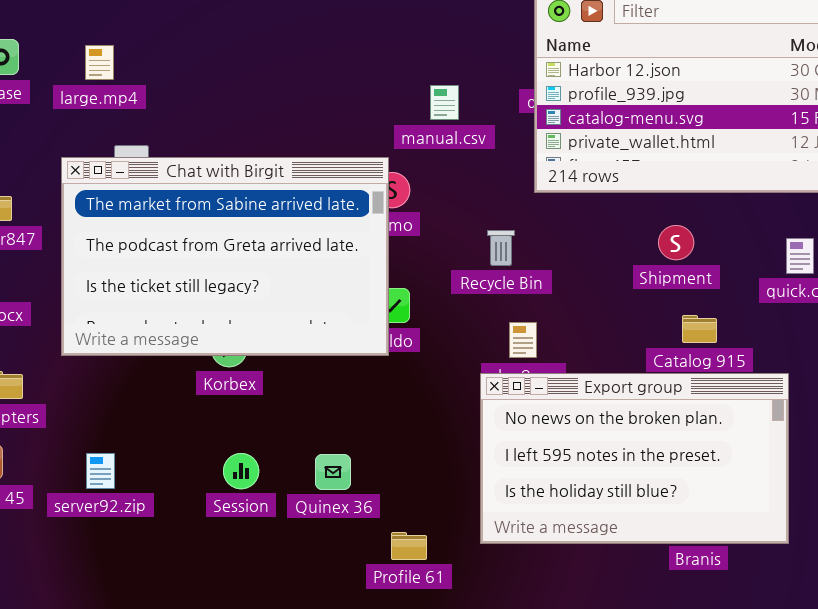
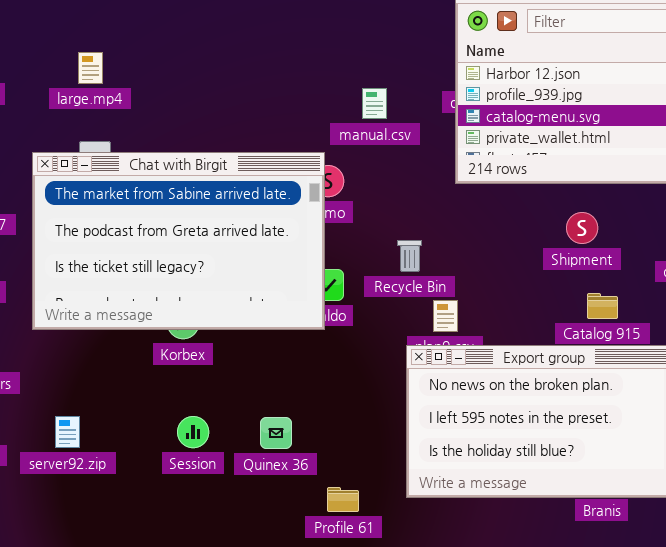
large.mp4: [85,45,114,80] -> [78,52,103,84], moved
Recycle Bin: [487,230,515,266] -> [397,240,422,272], moved

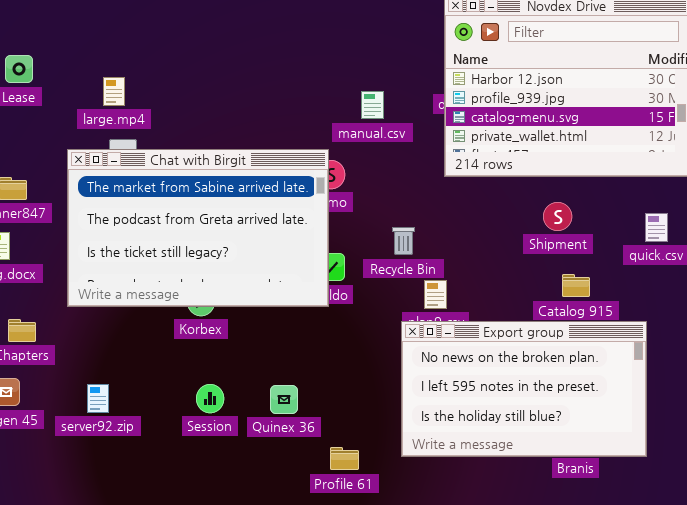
large.mp4: [78,52,103,84] -> [103,77,125,106], moved

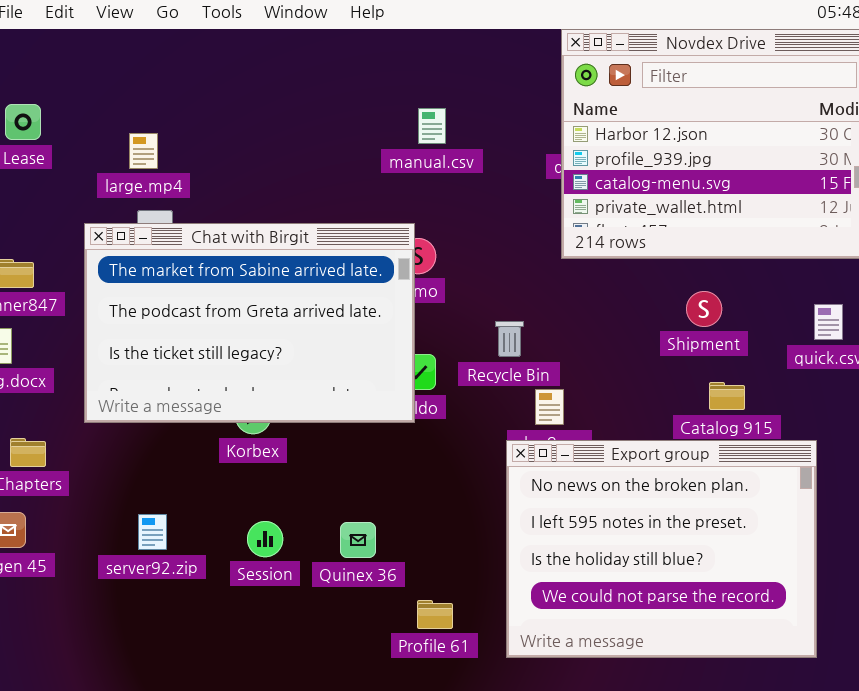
manual.csv: [361,91,384,119] -> [418,108,446,144], moved
Export group: [401,321,647,457] -> [506,440,817,658], resized
server92.zip: [87,384,109,413] -> [138,514,167,550], moved

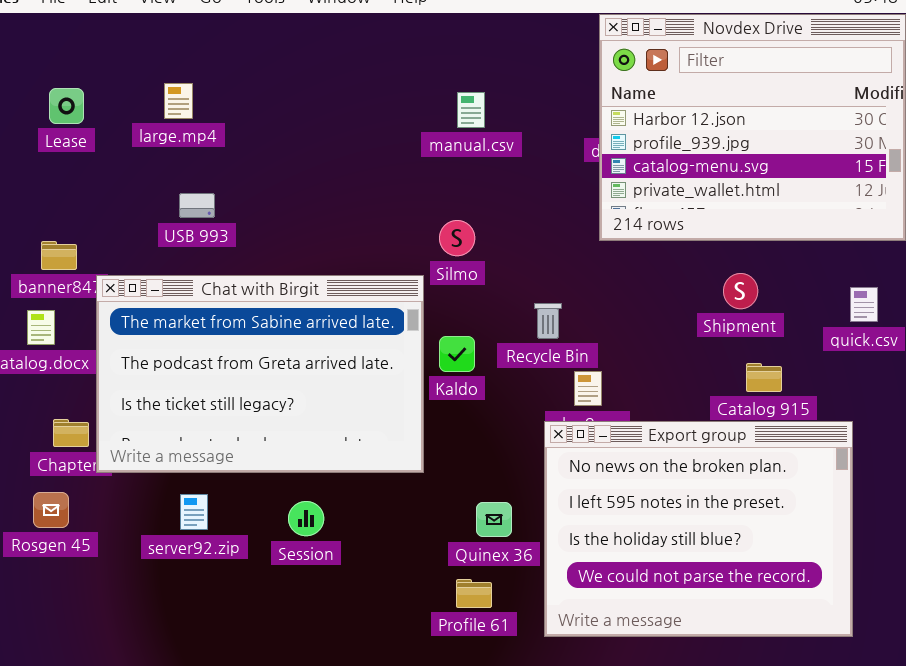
large.mp4: [129,133,158,169] -> [164,83,193,119], moved
Chat with Birgit: [84,223,415,423] -> [96,275,424,473], moved
Quinex 36: [340,522,376,558] -> [476,502,512,537], moved

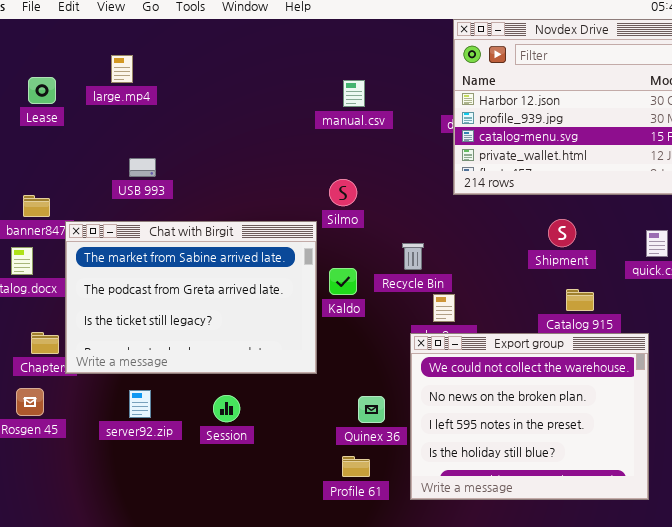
large.mp4: [164,83,193,119] -> [111,55,133,83], moved
Export group: [544,421,853,637] -> [410,333,649,500], scrolled up 1 row

